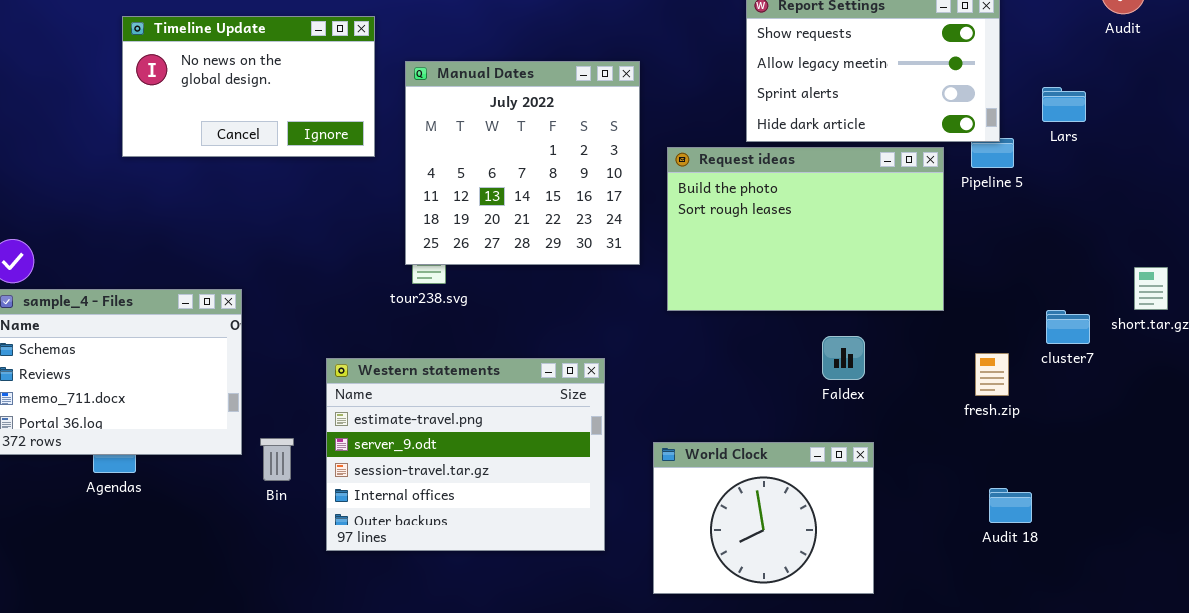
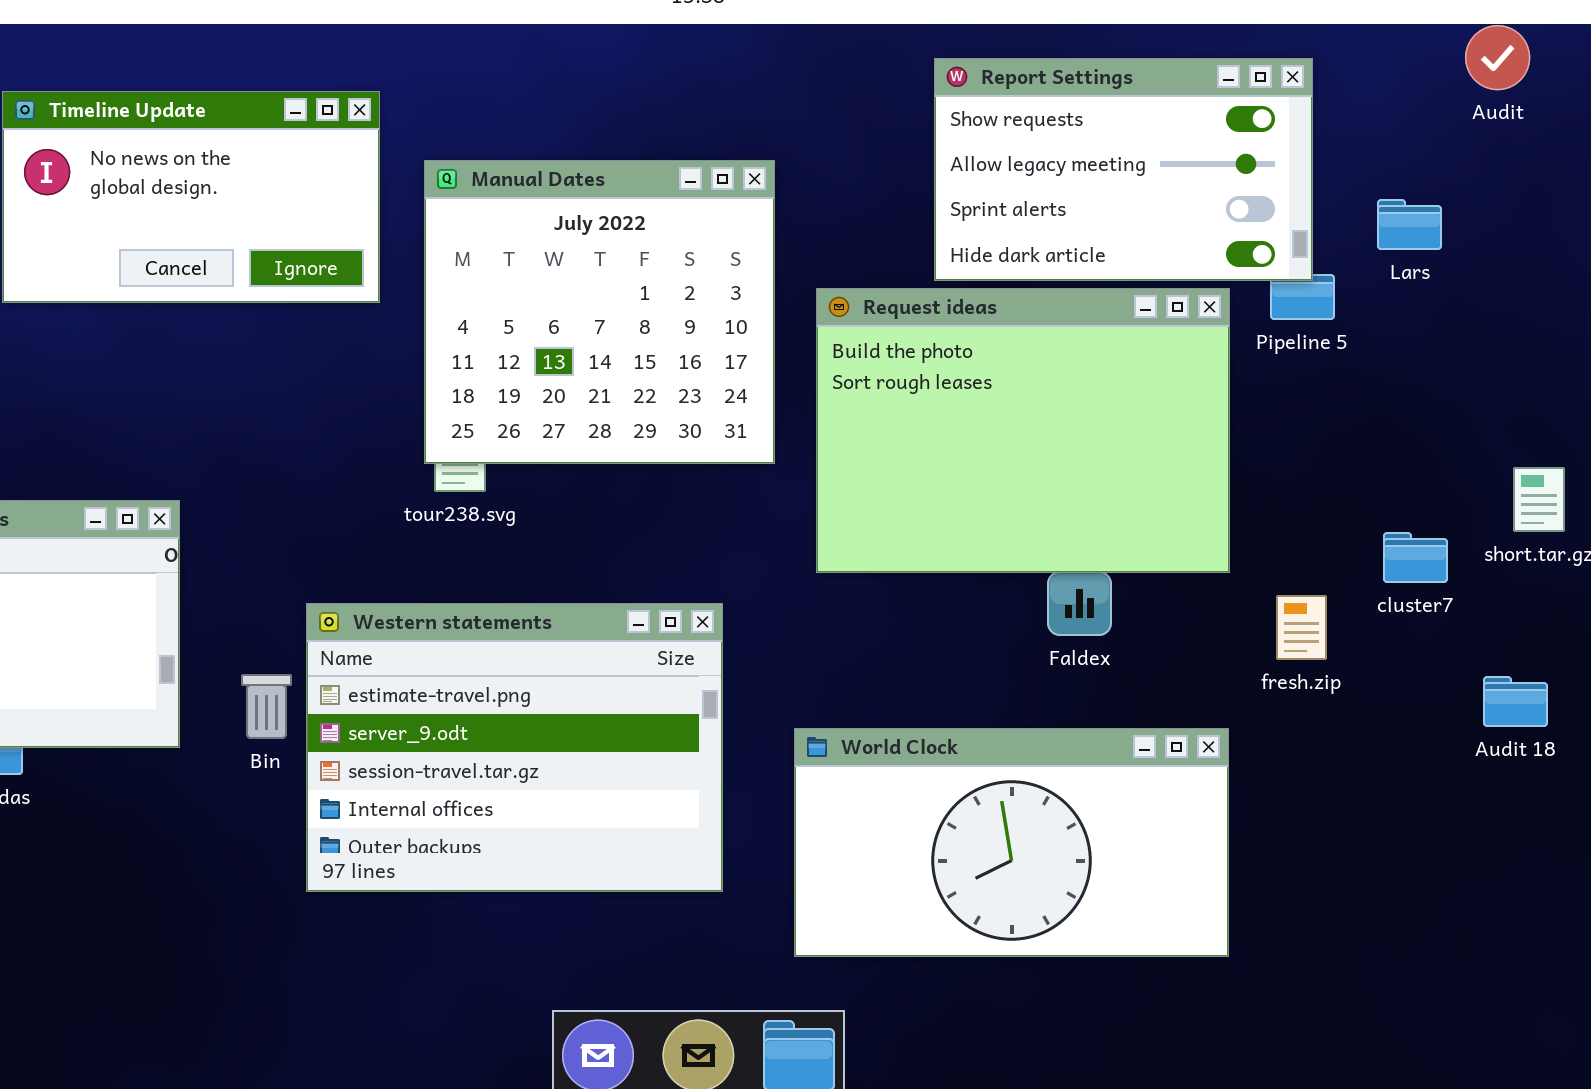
Request ideas: [667,147,944,311] -> [816,288,1230,573], resized
Bin: [260,438,294,481] -> [241,674,292,739], moved
World Clock: [653,442,874,594] -> [794,728,1229,957], resized
Audit 18: [989,488,1032,523] -> [1483,676,1548,727], moved

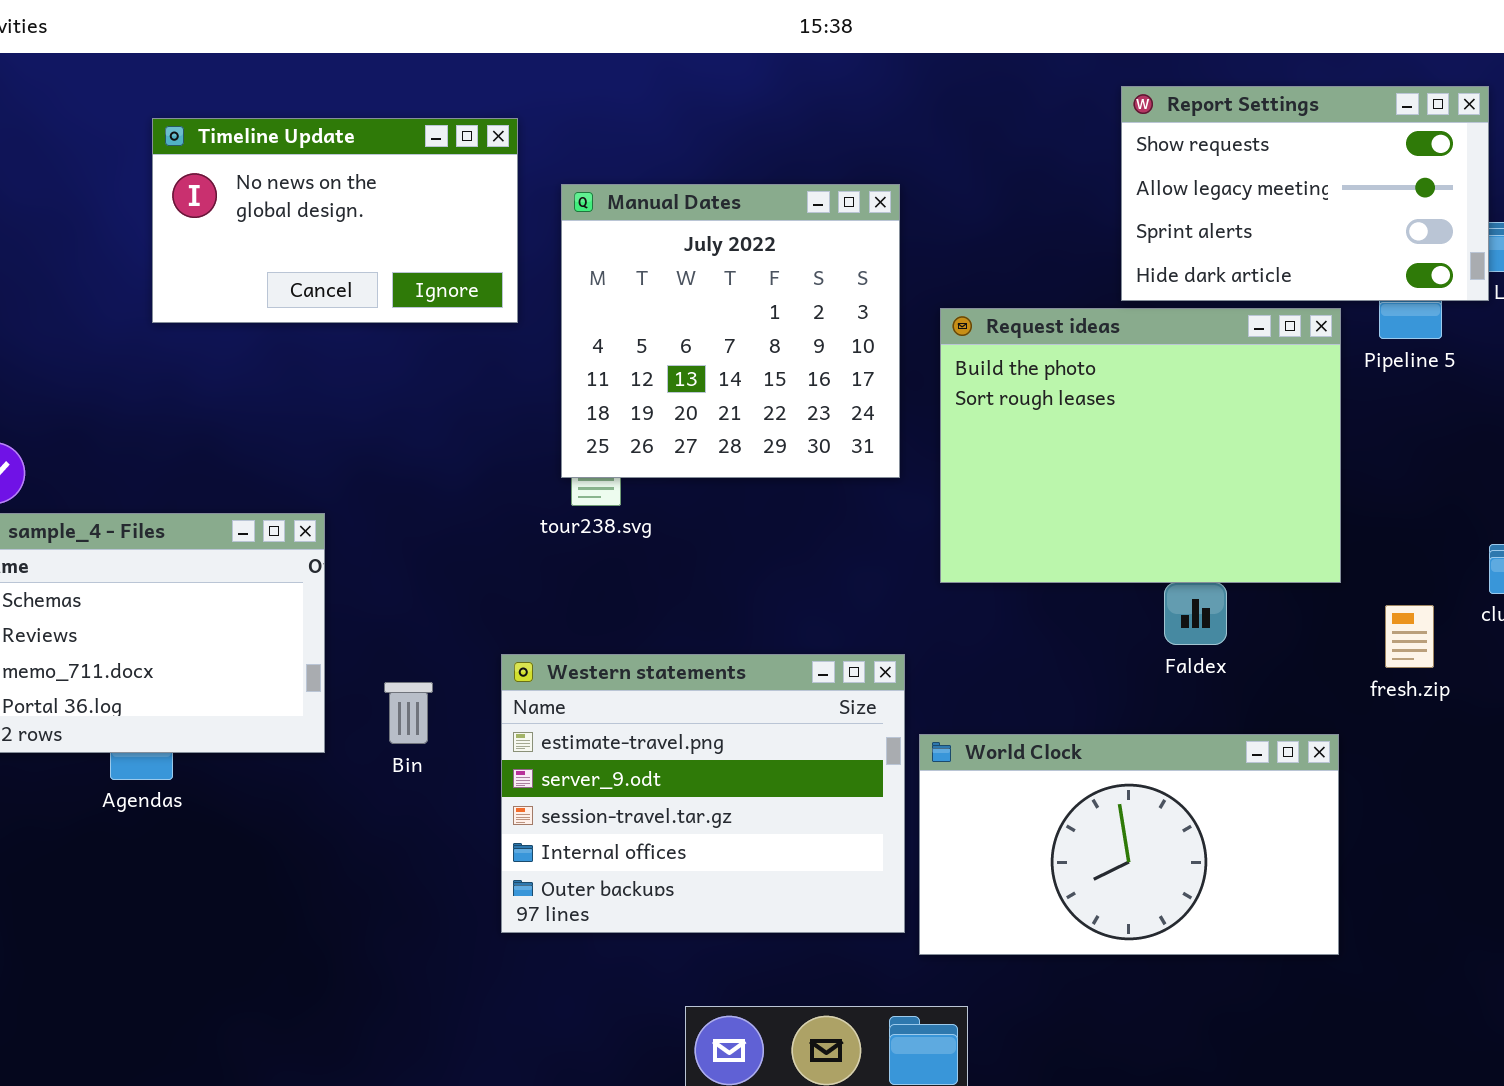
Report Settings: [934,58,1313,281] -> [1121,86,1489,301], moved
Western statements: [306,603,723,892] -> [501,654,905,933], moved

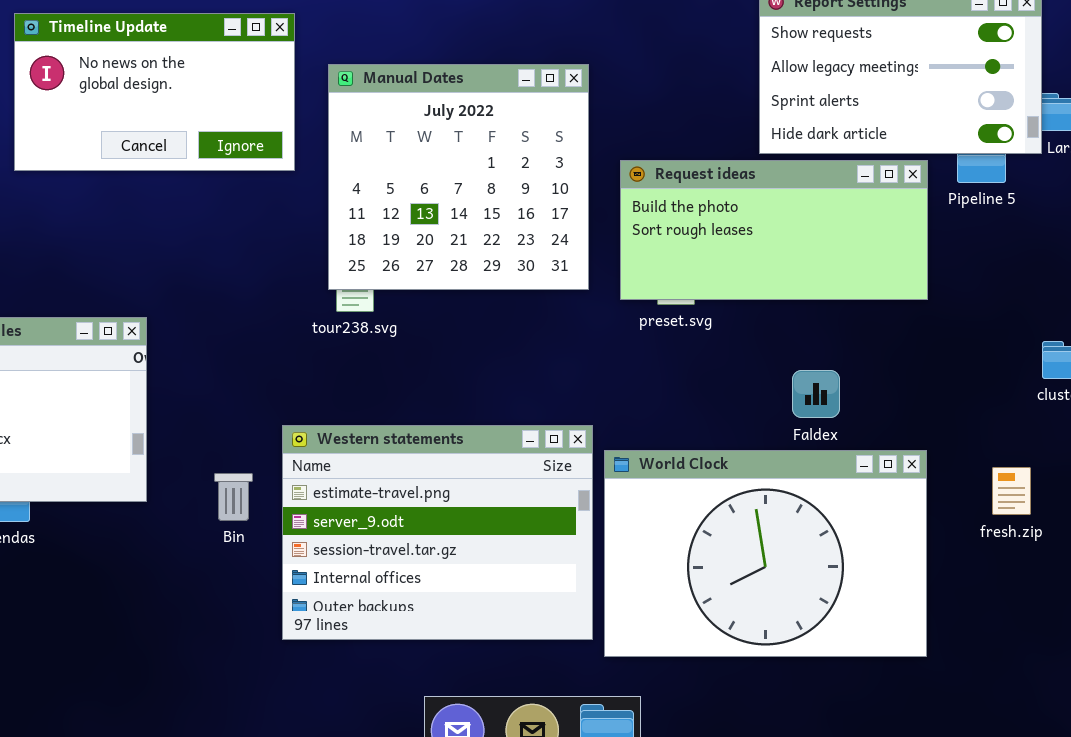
Request ideas: [940,308,1341,583] -> [620,160,928,300], resized
fresh.zip: [1385,605,1434,668] -> [992,467,1031,515], moved
Bin: [384,682,433,744] -> [214,473,253,521], moved
World Clock: [919,734,1339,955] -> [604,450,927,657], resized

